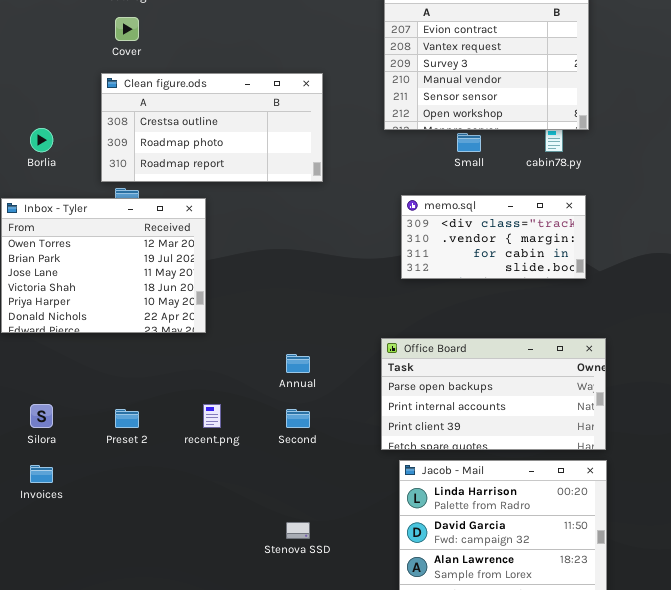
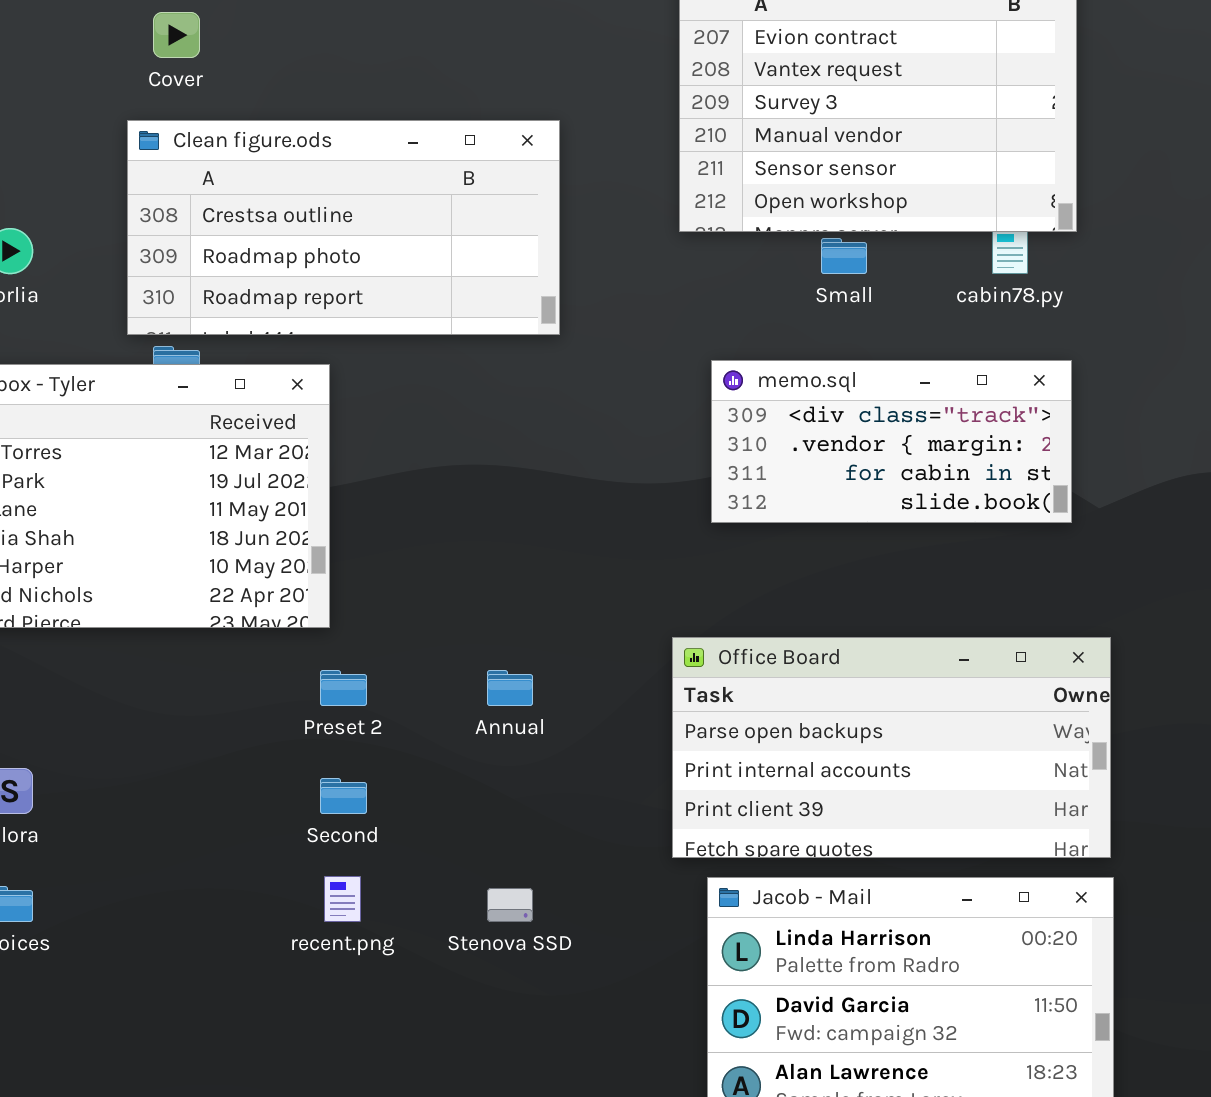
recent.png: [203,404,221,428] -> [324,876,361,922], moved
Preset 2: [115,409,139,428] -> [320,670,367,706], moved
Second: [286,409,310,428] -> [320,778,367,814], moved
Stenova SSD: [286,522,310,539] -> [487,888,533,922], moved

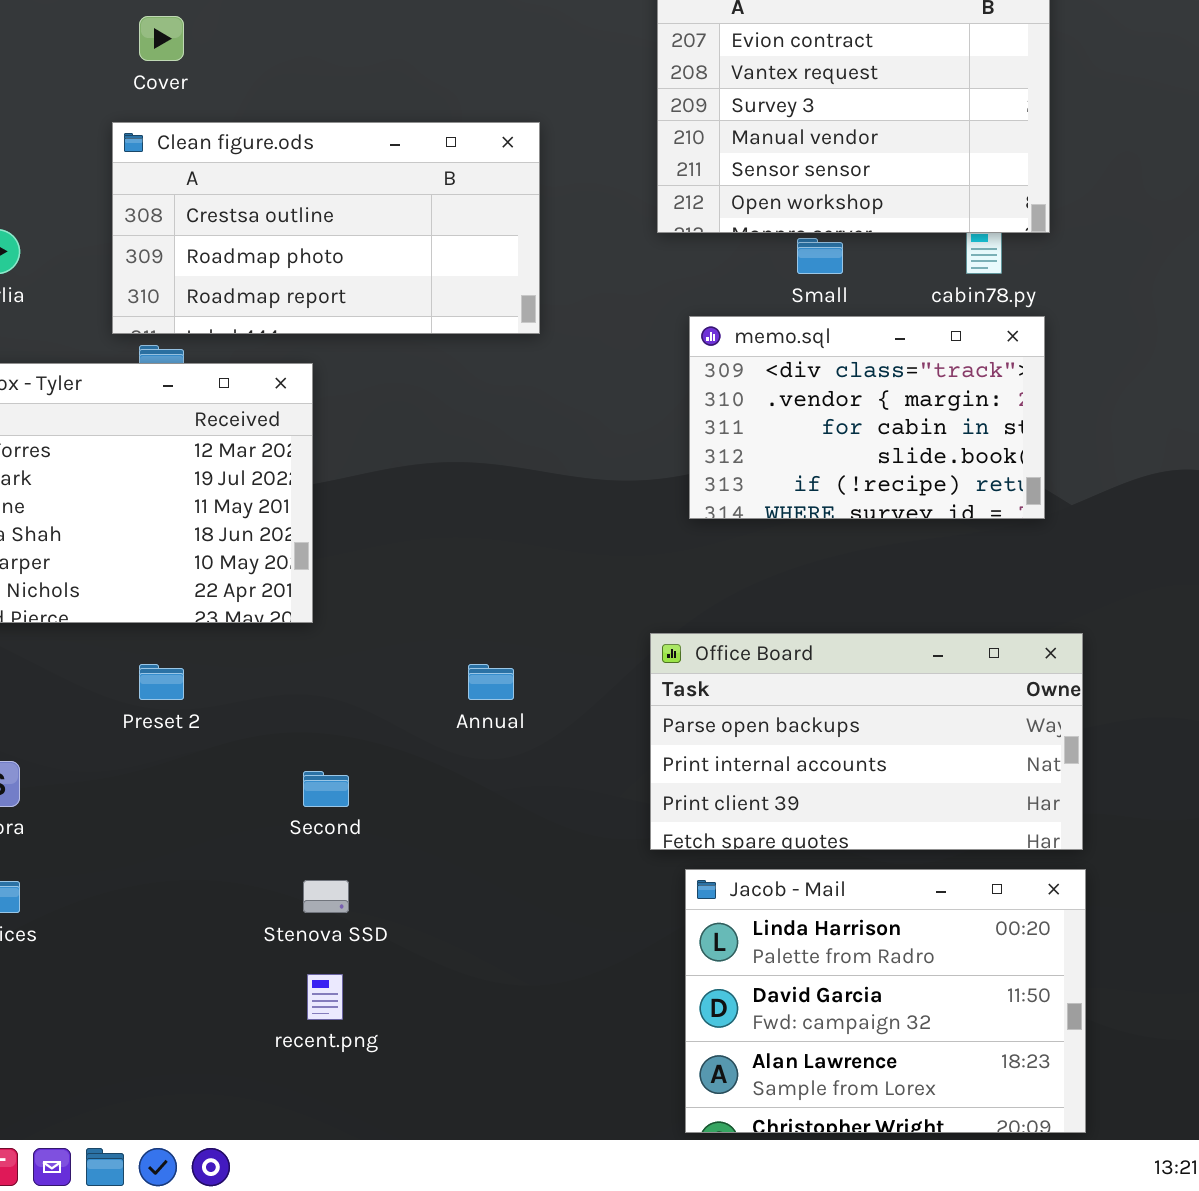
memo.sql: [711,360,1072,523] -> [689,316,1045,519], resized
Preset 2: [320,670,367,706] -> [139,664,184,700], moved
recent.png: [324,876,361,922] -> [307,974,343,1020], moved
Stenova SSD: [487,888,533,922] -> [303,880,349,913], moved

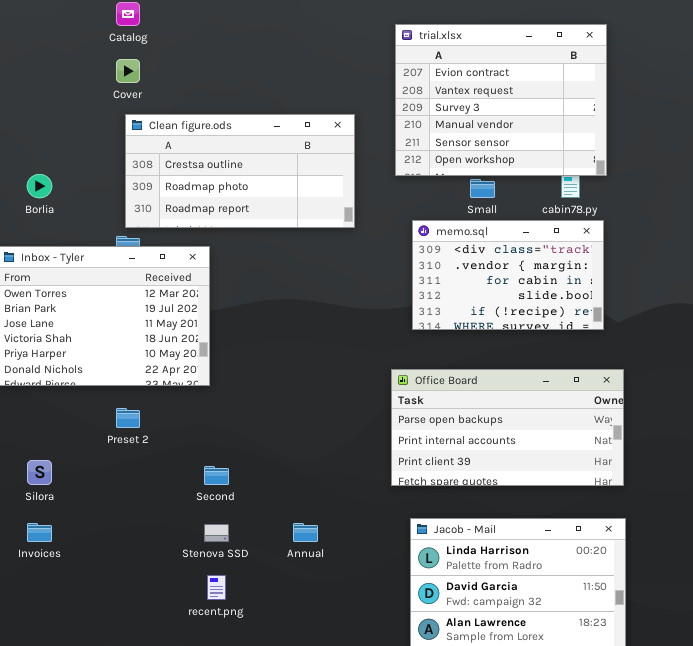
Clean figure.ods: [112,122,540,334] -> [125,114,355,228], moved
Office Board: [650,633,1083,850] -> [391,369,624,486], moved
Annual: [468,664,514,700] -> [293,523,318,542], moved

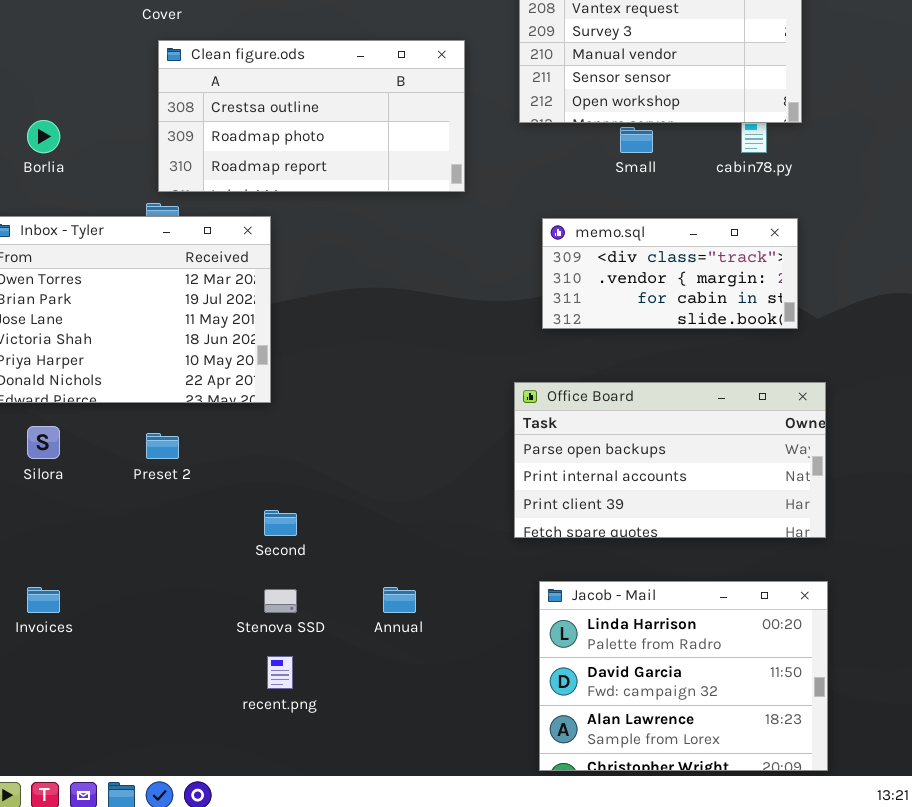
memo.sql: [412,220,604,330] -> [542,218,798,329], resized
Silora: [27,460,52,485] -> [27,426,60,459], moved

